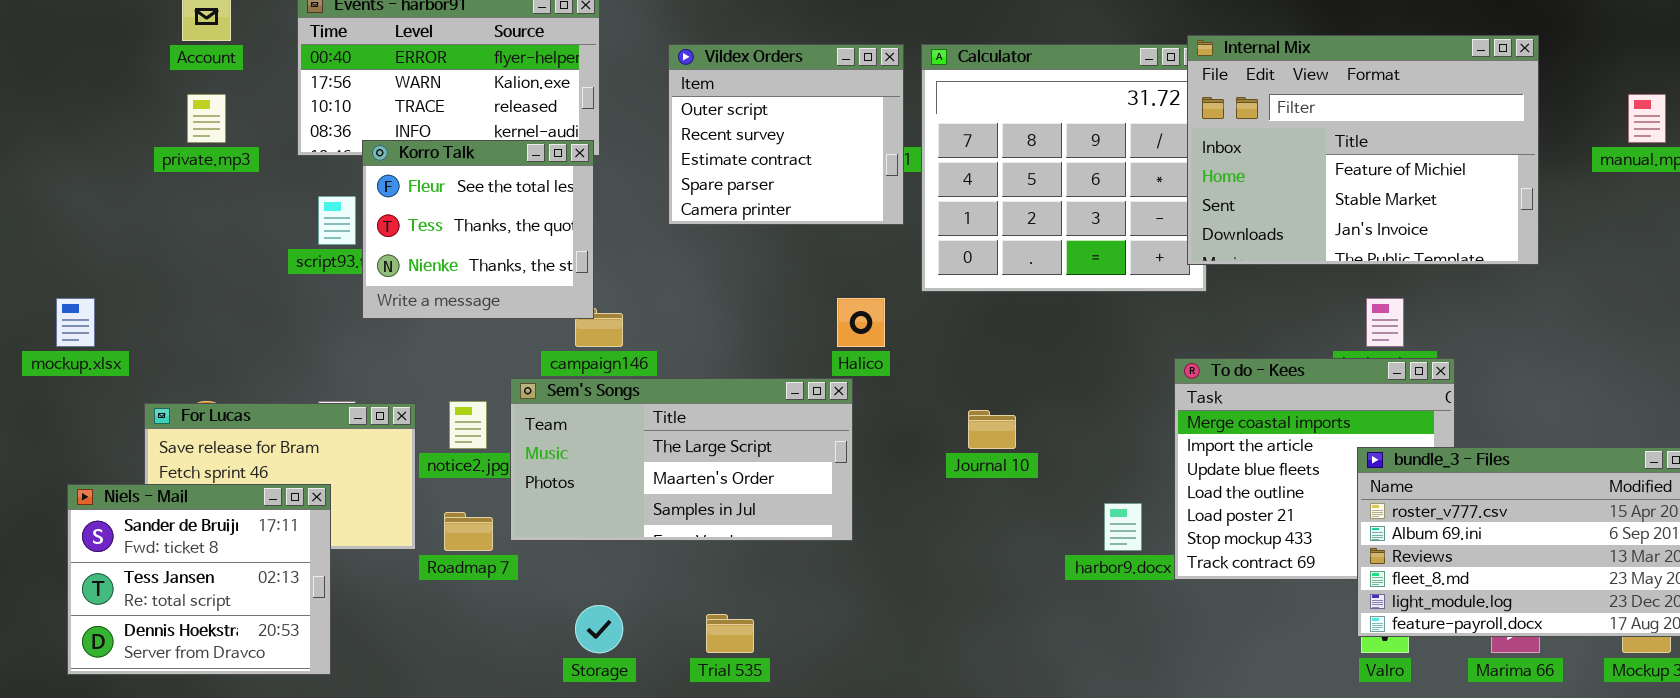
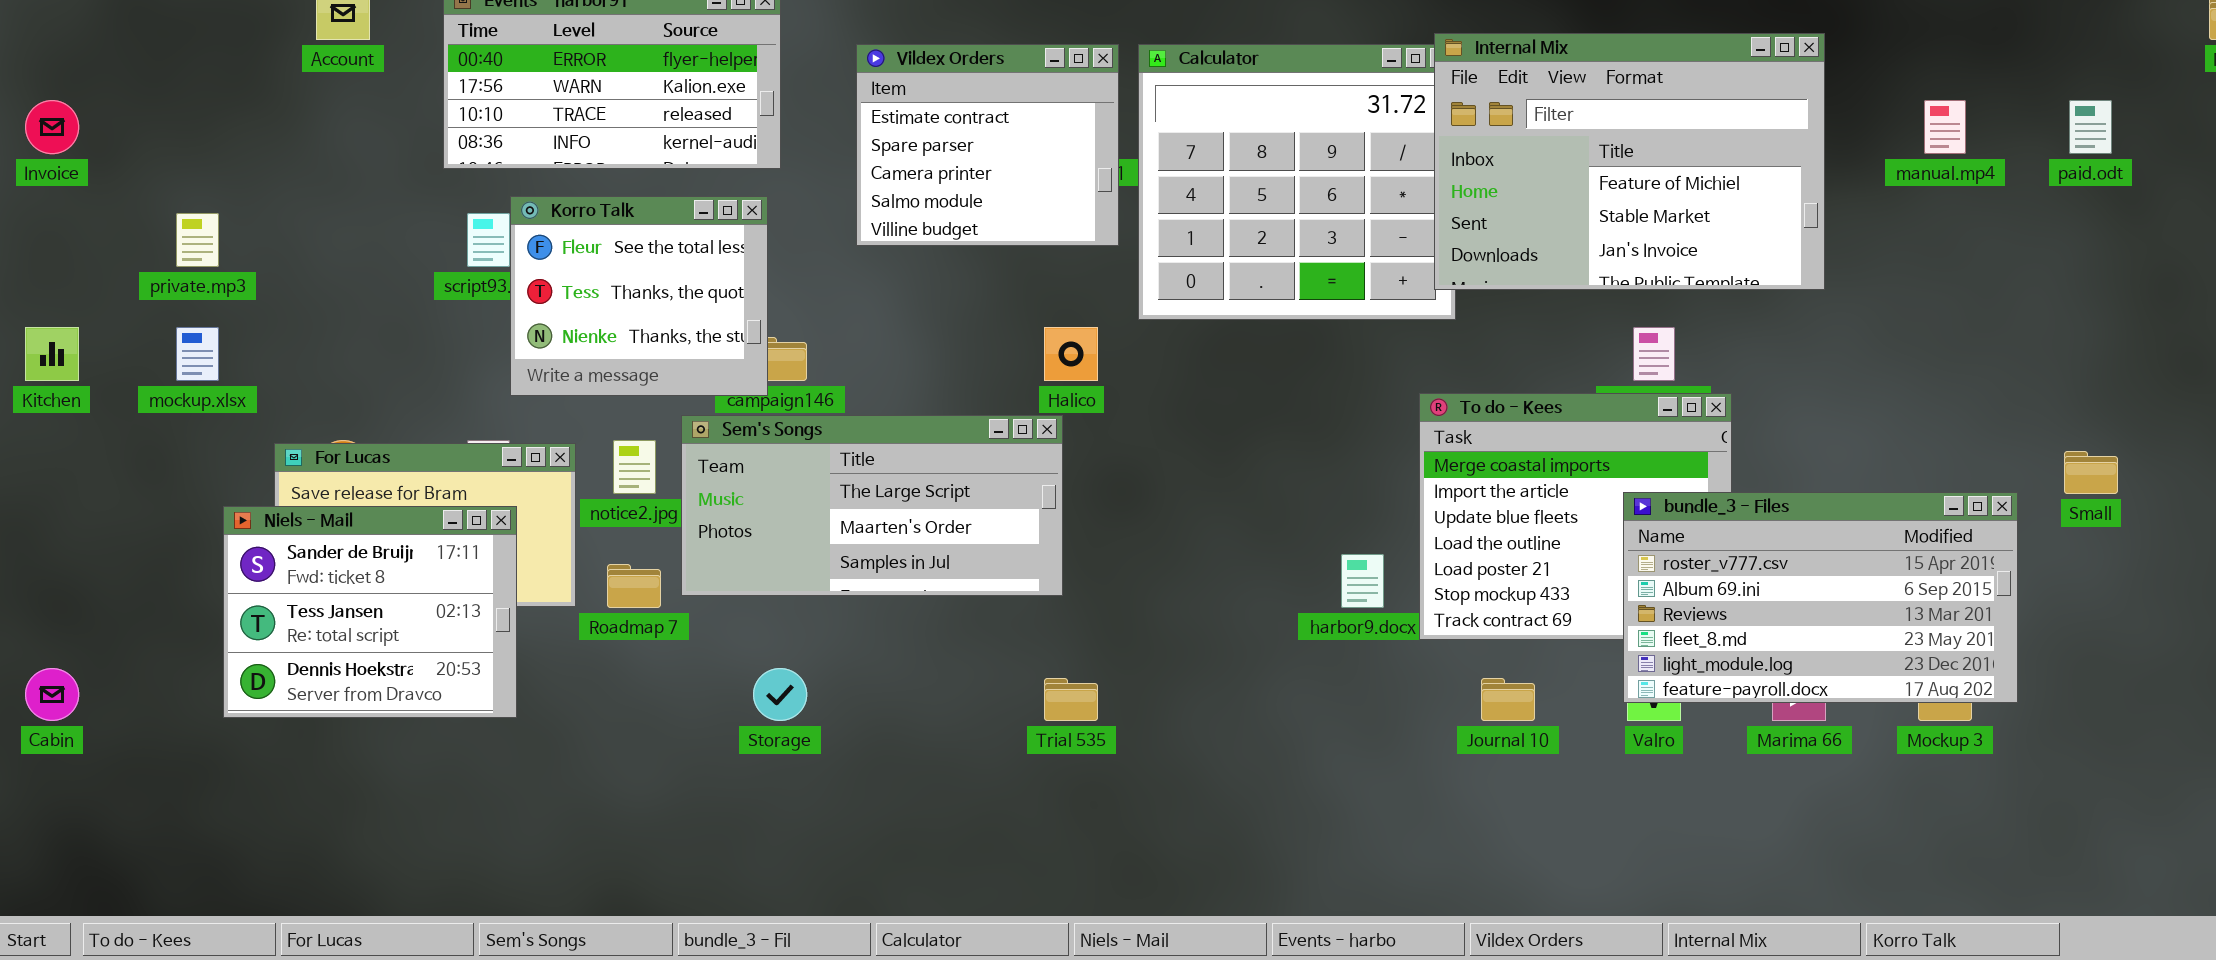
Vildex Orders: [668,44,904,225] -> [856,44,1119,246], scrolled down 2 rows
private.mp3: [187,94,226,143] -> [176,213,219,267], moved
Korro Talk: [362,140,594,319] -> [510,196,768,396], moved
Journal 10: [968,410,1016,449] -> [1481,678,1535,721], moved
Niels - Mail: [67,484,331,675] -> [223,506,517,718], moved
Trial 535: [706,614,754,653] -> [1044,678,1098,721], moved

